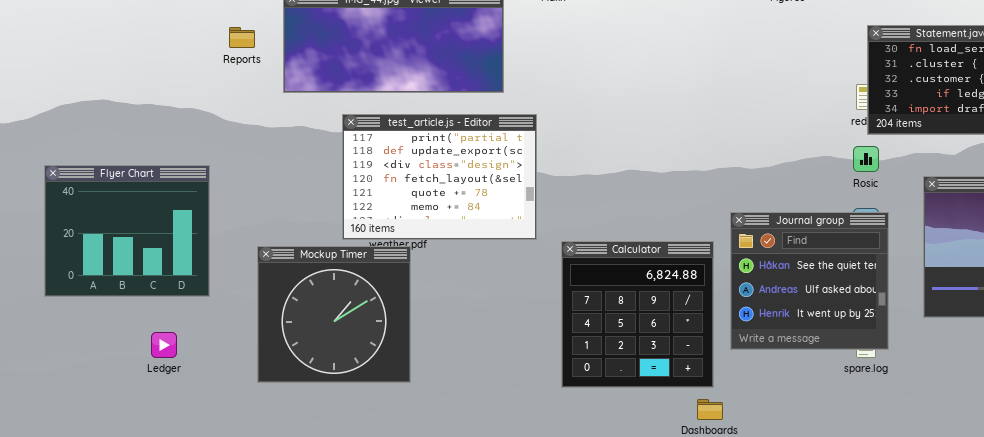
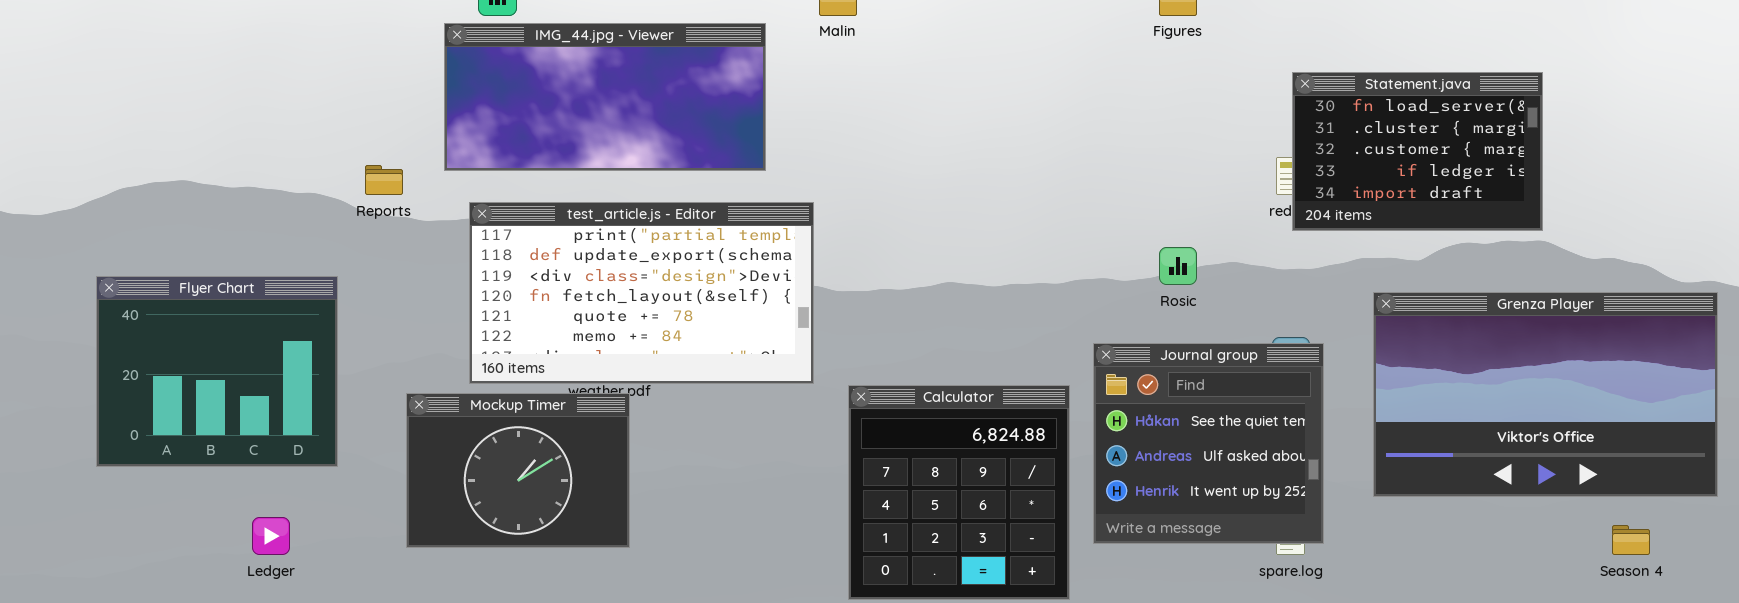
Reports: [229,27,255,48] -> [365,165,403,195], moved
test_article.js - Editor: [342,114,537,240] -> [469,202,814,384], resized
Rosic: [853,146,879,172] -> [1159,247,1197,285], moved
Mockup Timer: [257,246,411,383] -> [406,393,630,548], resized

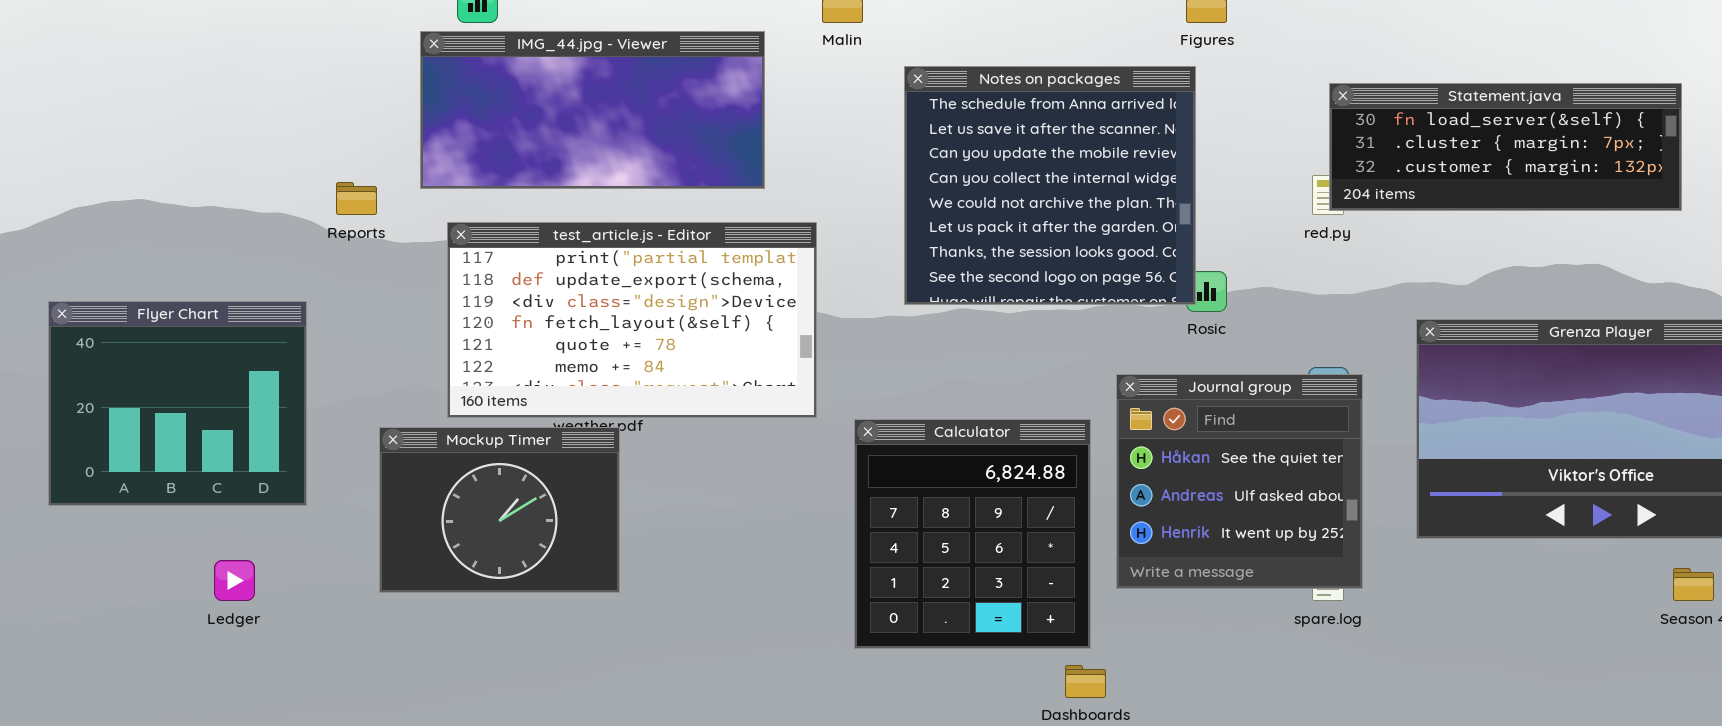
Notes on packages: none -> [904,66,1196,305], opened
Statement.java: [1292,72,1543,231] -> [1329,83,1682,211], resized

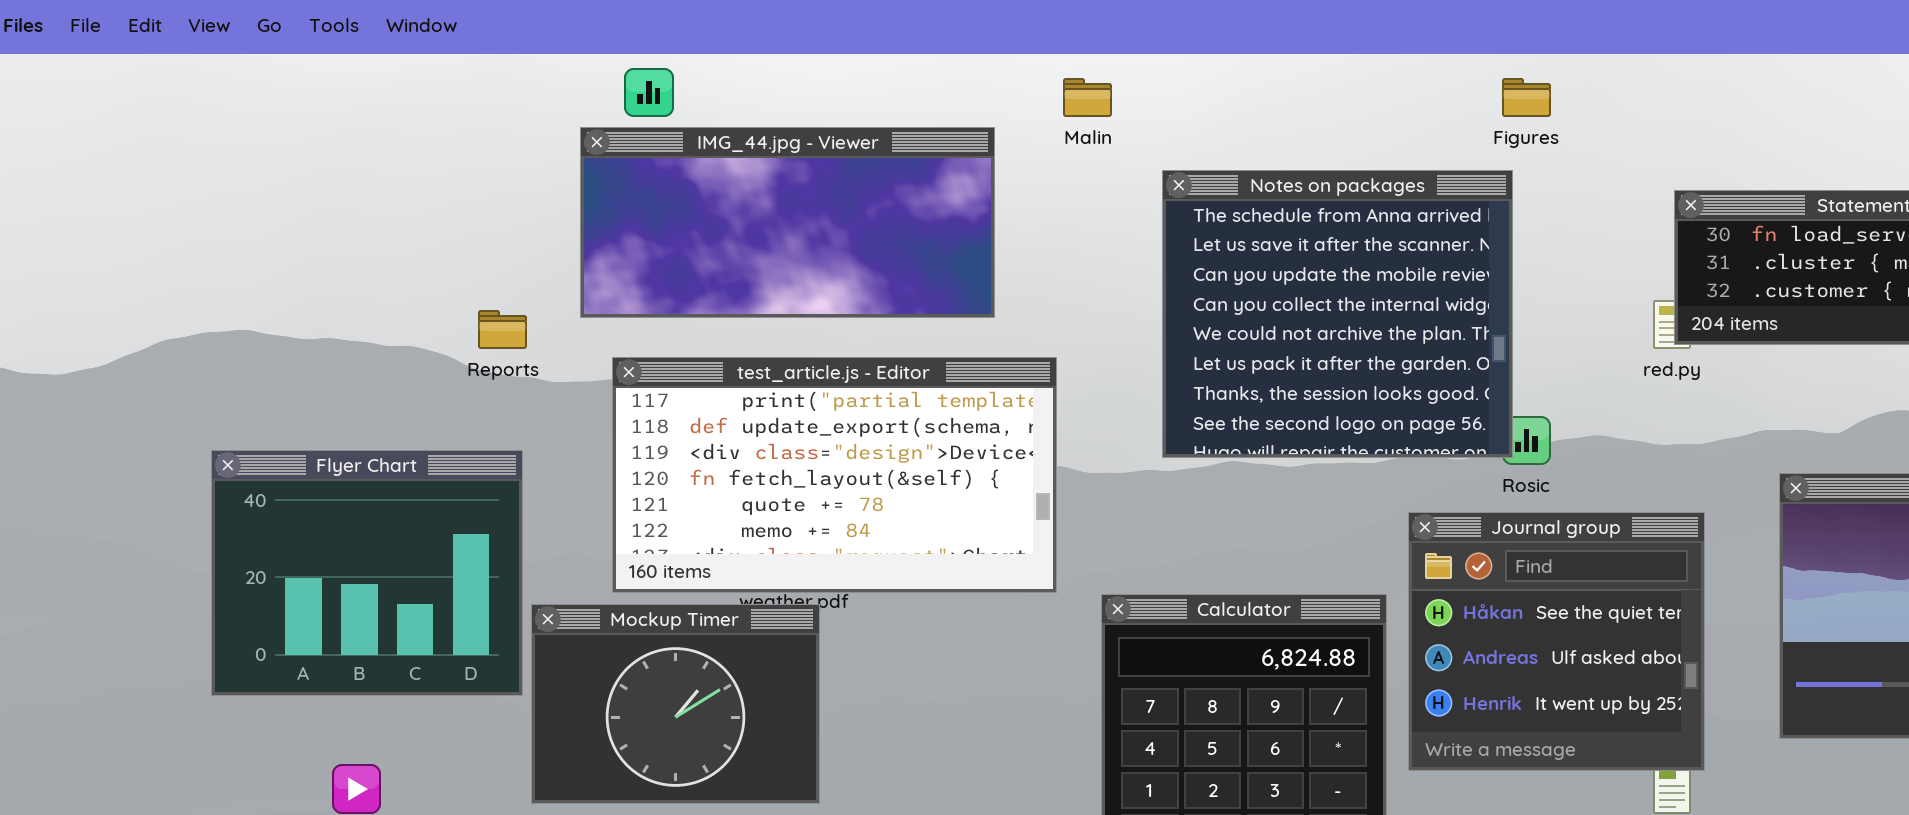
Flyer Chart: [48,301,307,506] -> [211,450,523,696], moved
Journal group: [1116,374,1363,589] -> [1408,512,1705,771], moved

